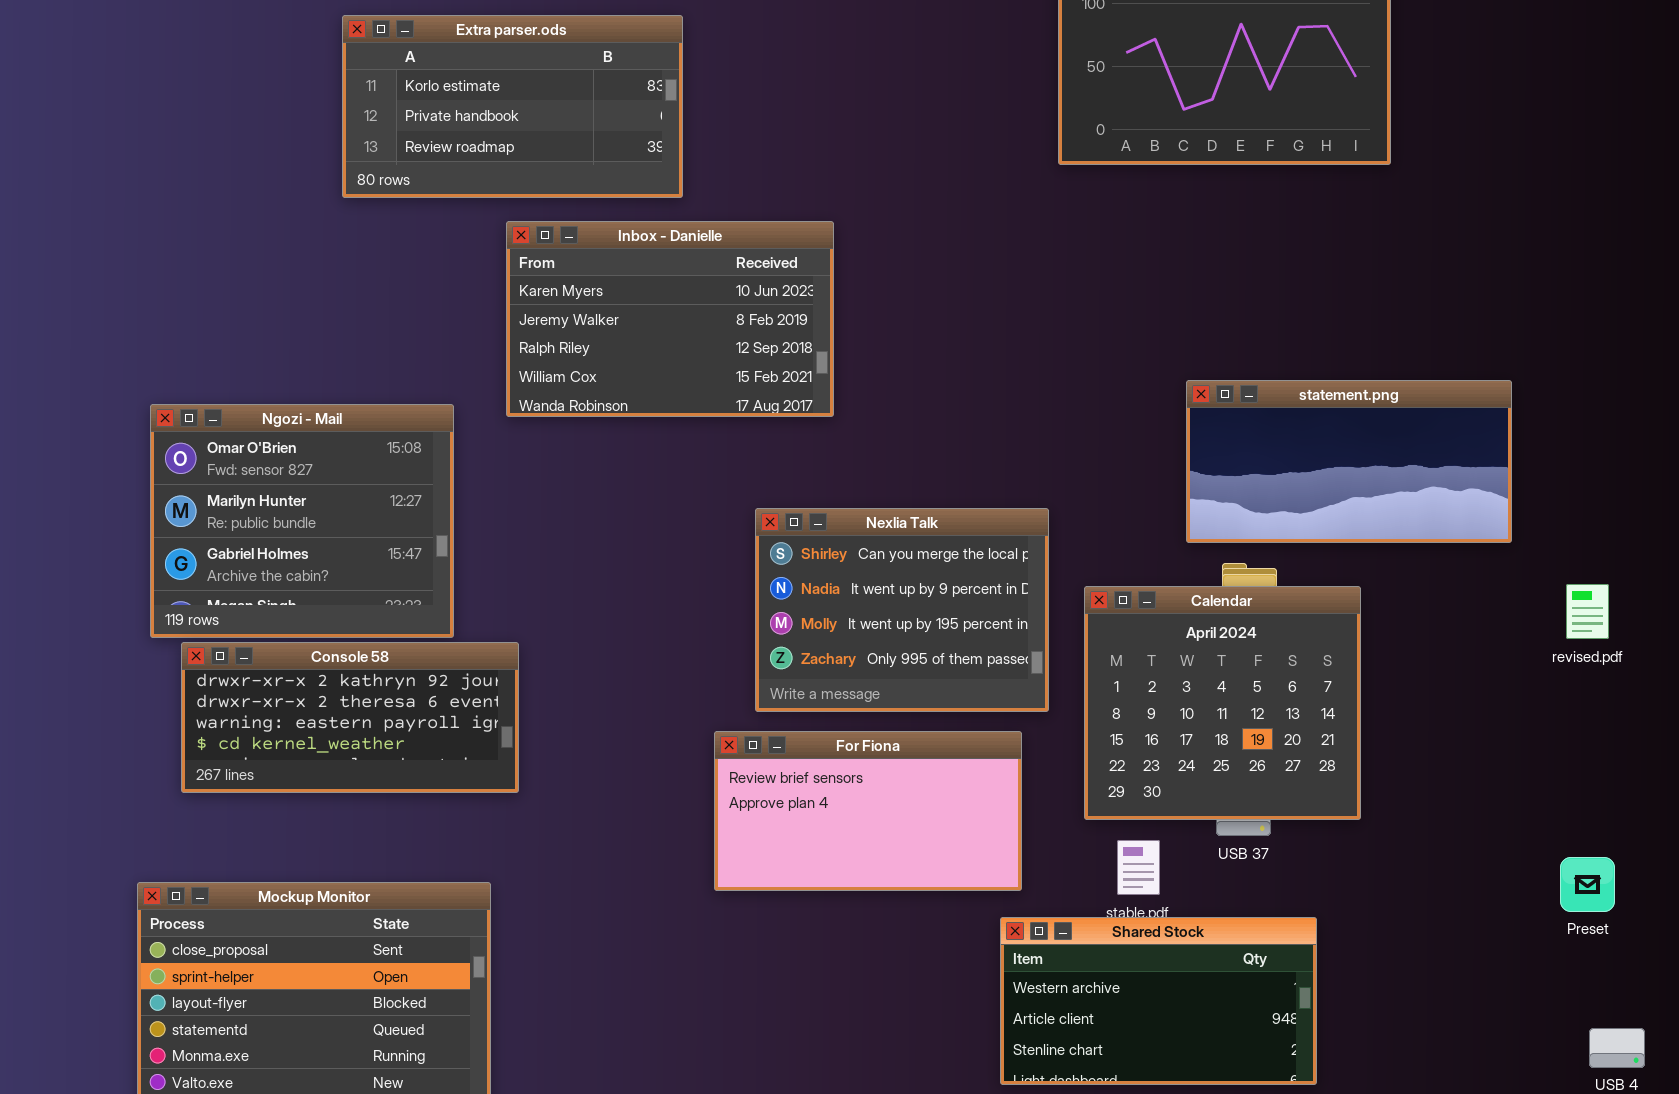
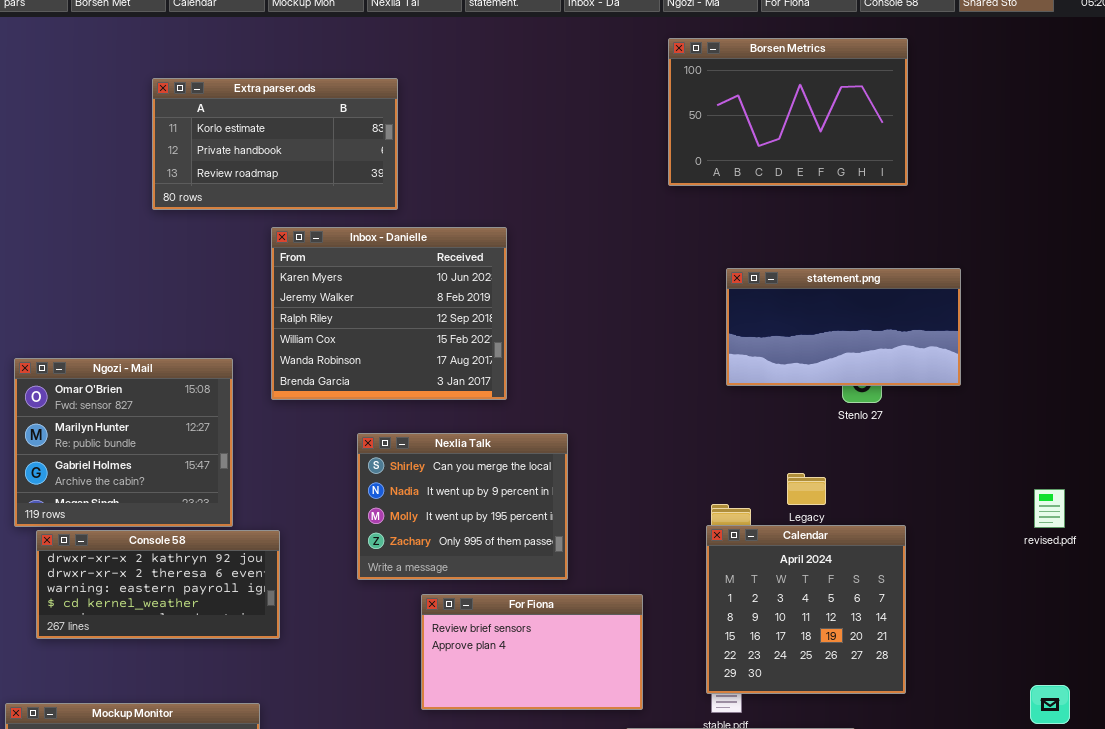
Inbox - Danielle: [506,221,834,417] -> [271,227,507,400], resized
statement.png: [1186,380,1512,543] -> [726,268,961,386], moved
Nexlia Talk: [755,508,1049,712] -> [357,433,568,580], moved
Calendar: [1084,586,1361,820] -> [706,525,906,694], moved

